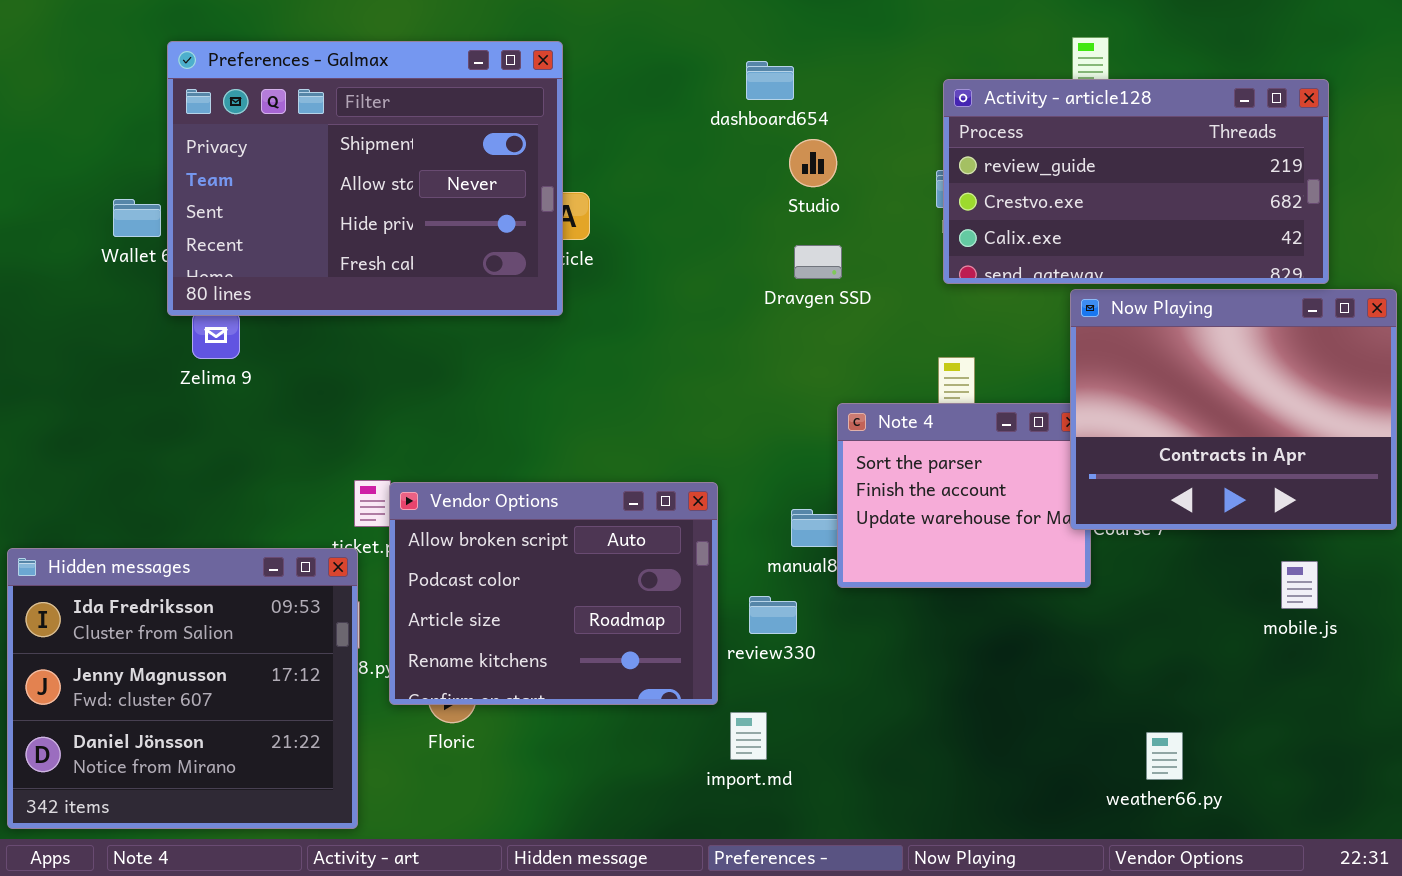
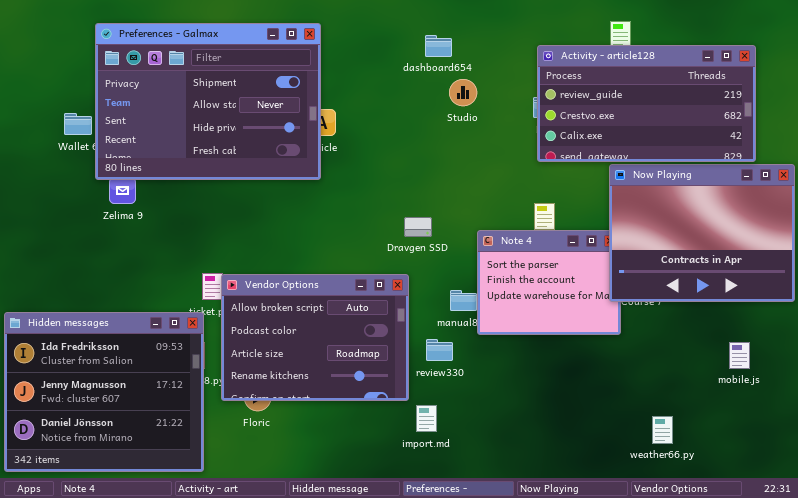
Dravgen SSD: [794,245,842,279] -> [404,217,432,237], moved
mobile.js: [1281,561,1318,609] -> [729,342,750,369], moved

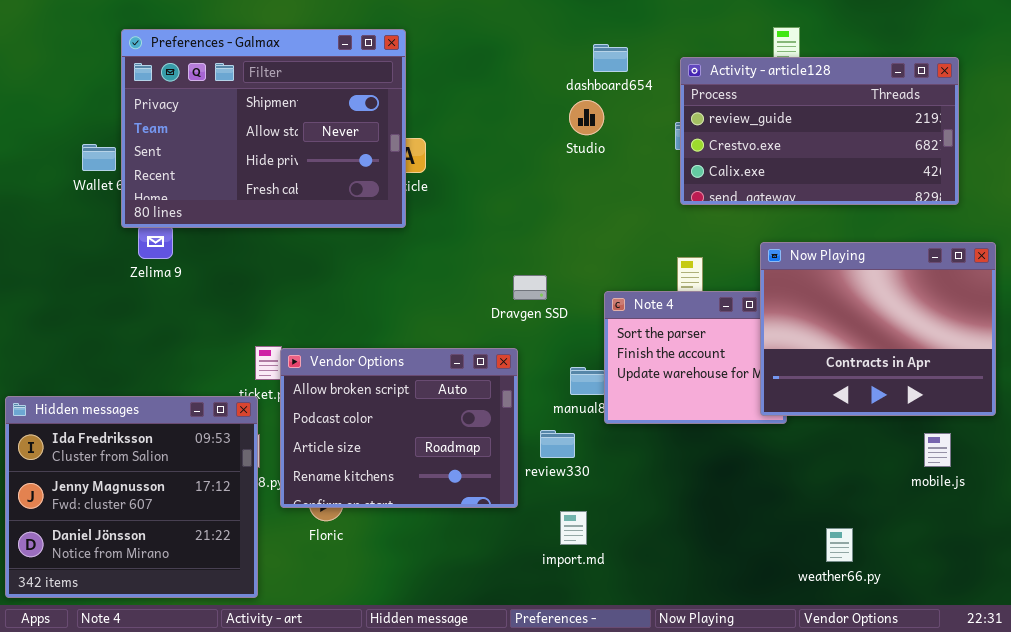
dashboard654: [425,35,452,57] -> [593,44,628,72], moved
Now Playing: [609,164,795,302] -> [760,242,996,416], moved
import.md: [416,405,437,432] -> [560,511,587,545], moved

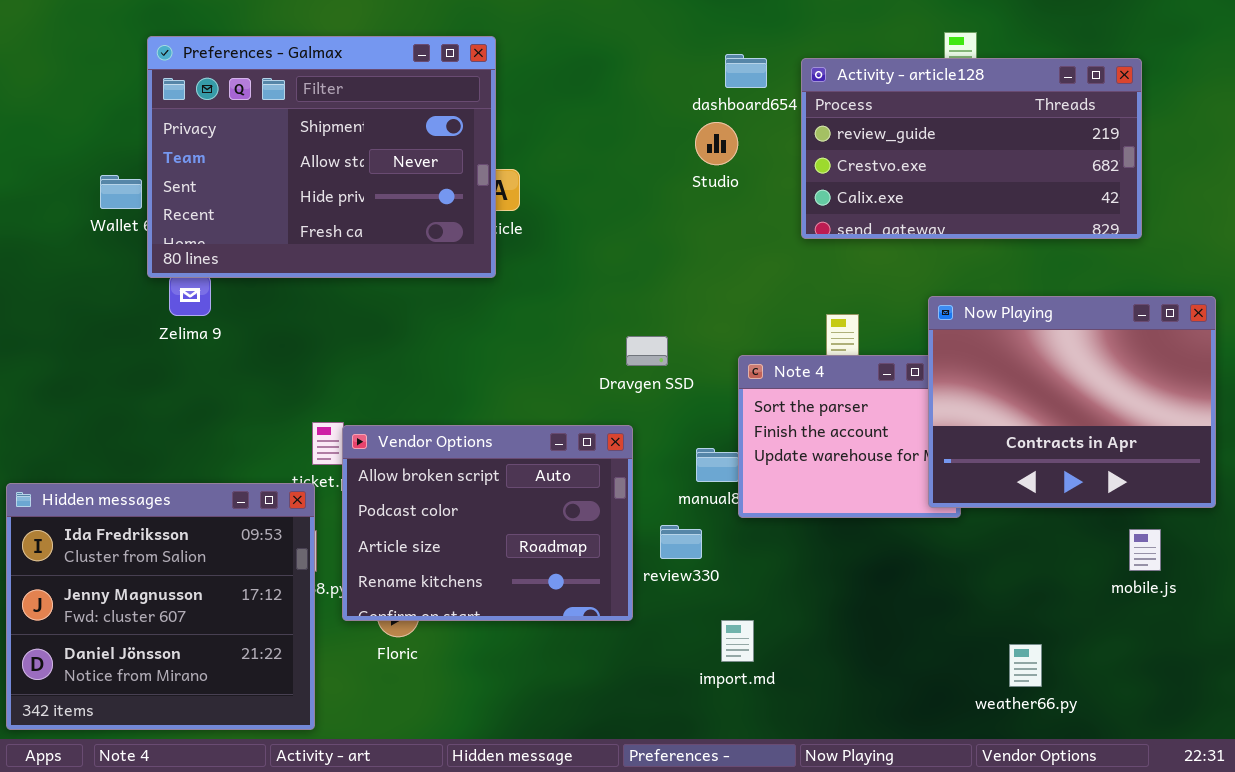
Activity - article128: [680,57,959,205] -> [801,58,1142,239], moved
import.md: [560,511,587,545] -> [721,620,754,662], moved

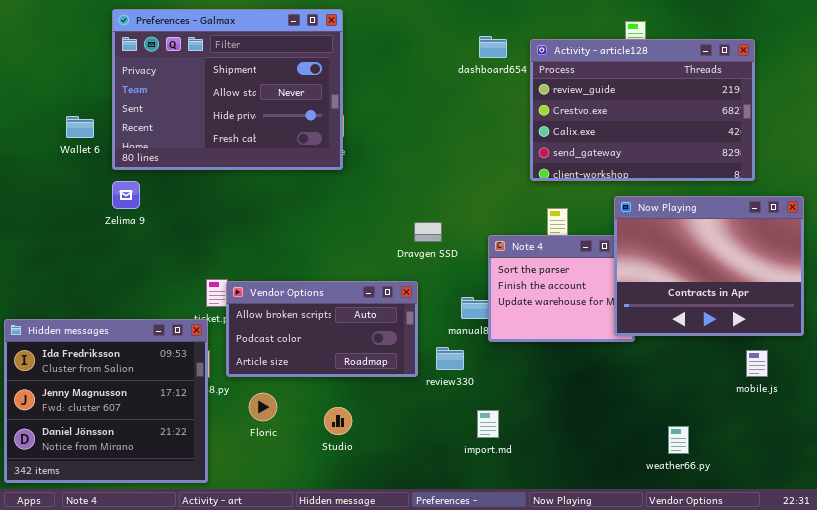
Preferences - Galmax: [147,36,496,278] -> [112,9,343,170], moved
Activity - article128: [801,58,1142,239] -> [530,39,755,181], resized
Studio: [695,122,738,165] -> [324,407,352,435], moved
Vendor Options: [342,425,633,621] -> [226,281,418,377], resized

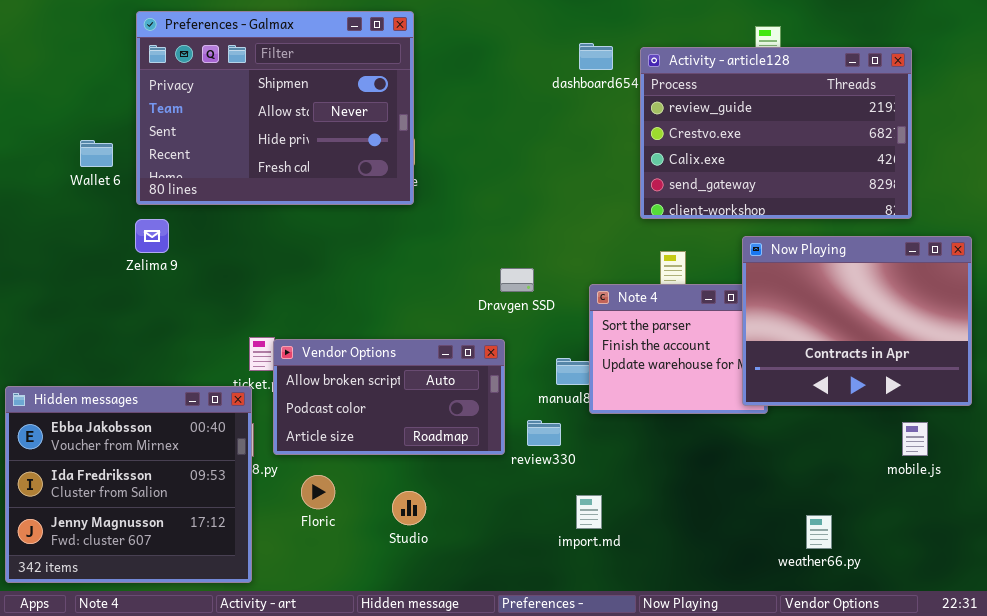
Hidden messages: [4,319,208,483] -> [5,386,252,583], scrolled up 1 row

